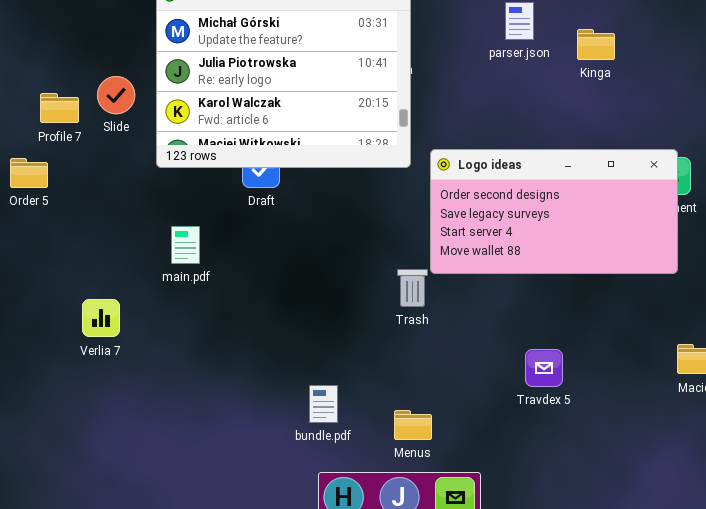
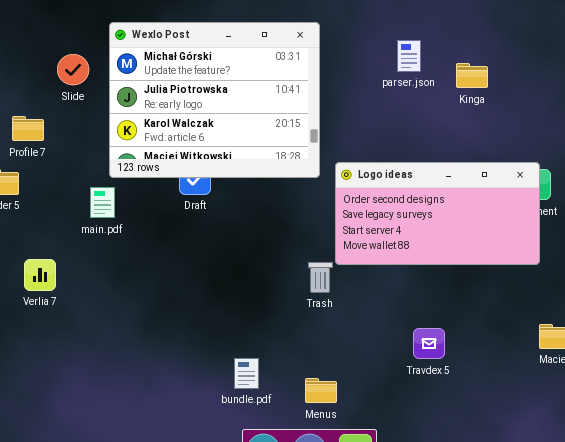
Slide: [97,76,135,114] -> [57,54,89,85], moved
main.pdf: [171,226,200,264] -> [90,187,115,218], moved
Verlia 7: [82,299,120,337] -> [24,259,56,291], moved

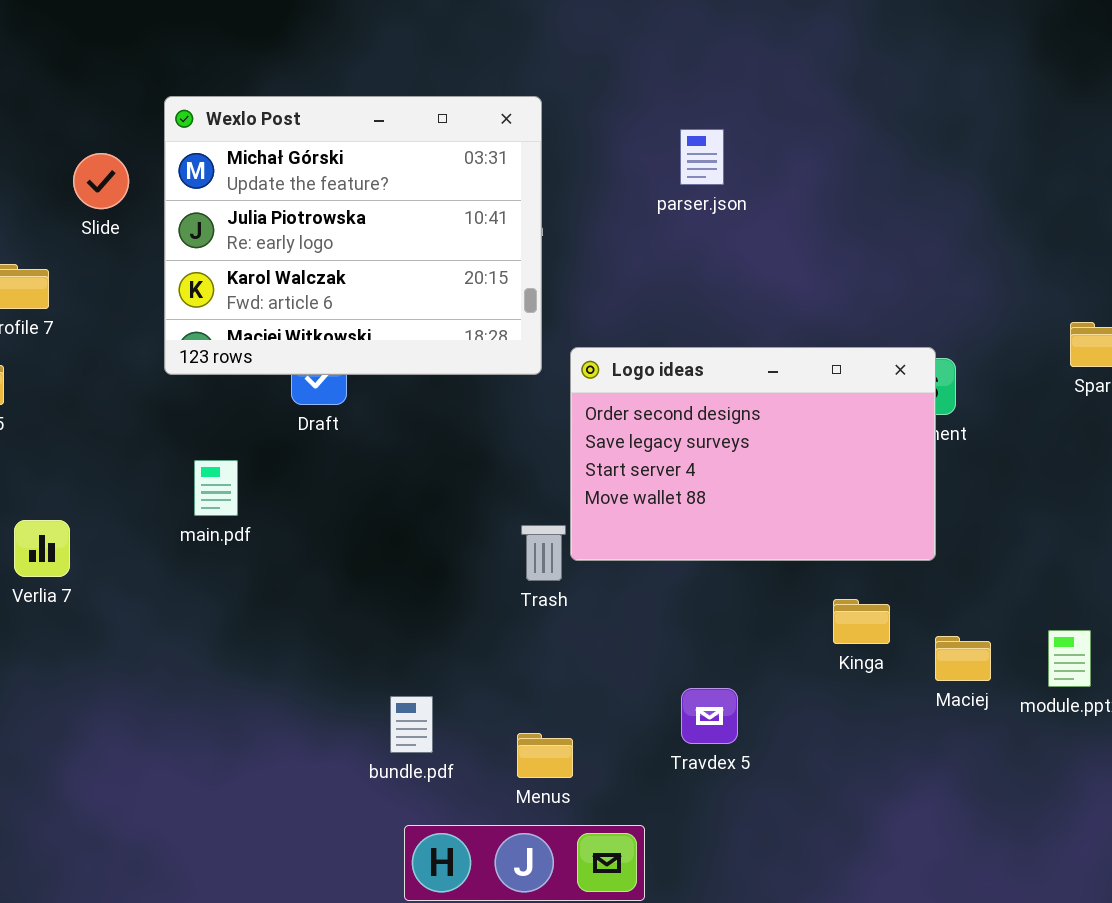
Kinga: [456,63,488,88] -> [833,599,890,644], moved
Logo ideas: [335,162,540,265] -> [570,347,936,561], resized
main.pdf: [90,187,115,218] -> [194,460,238,516], moved
Travdex 5: [413,328,445,359] -> [681,688,738,744], moved

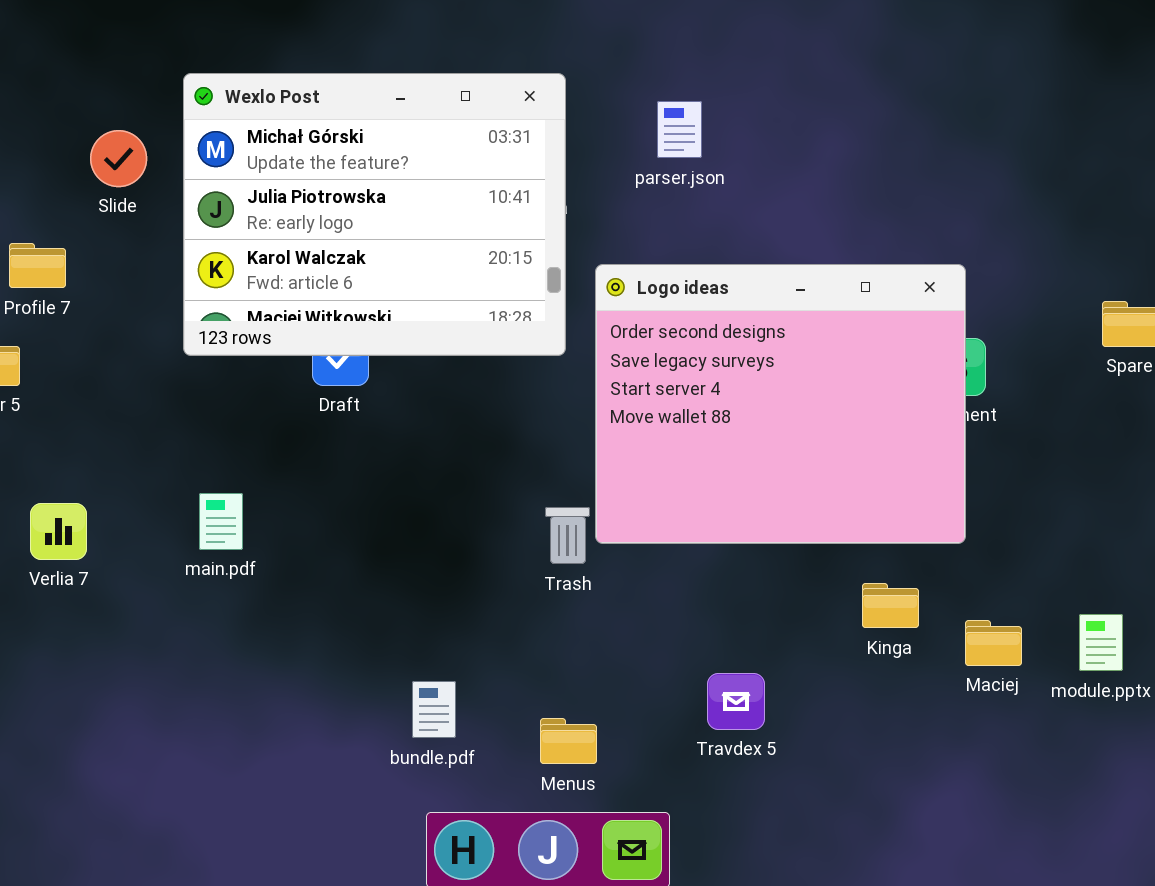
parser.json: [680,129,724,185] -> [657,101,702,158], moved
Logo ideas: [570,347,936,561] -> [595,264,966,544], resized
main.pdf: [194,460,238,516] -> [199,493,243,550], moved

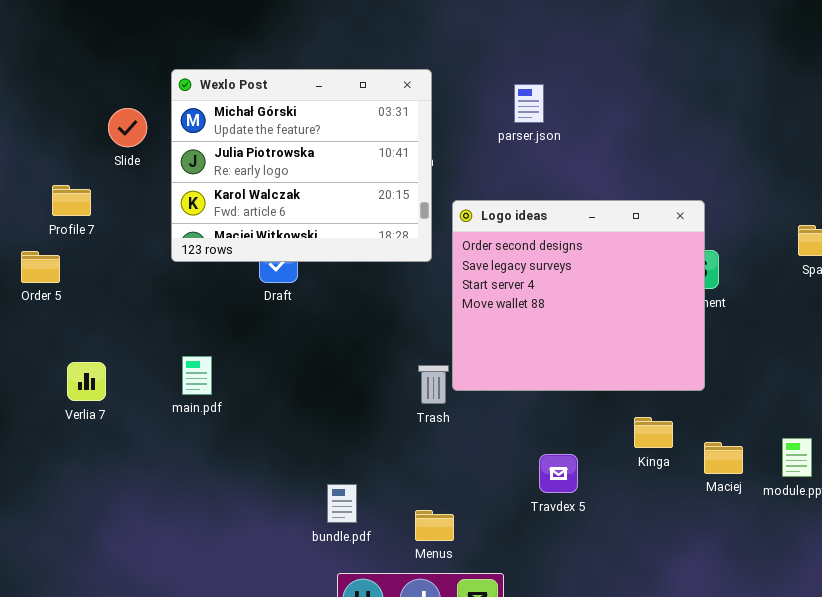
parser.json: [657,101,702,158] -> [514,84,544,123], moved
Travdex 5: [707,673,765,730] -> [539,454,578,493], moved

